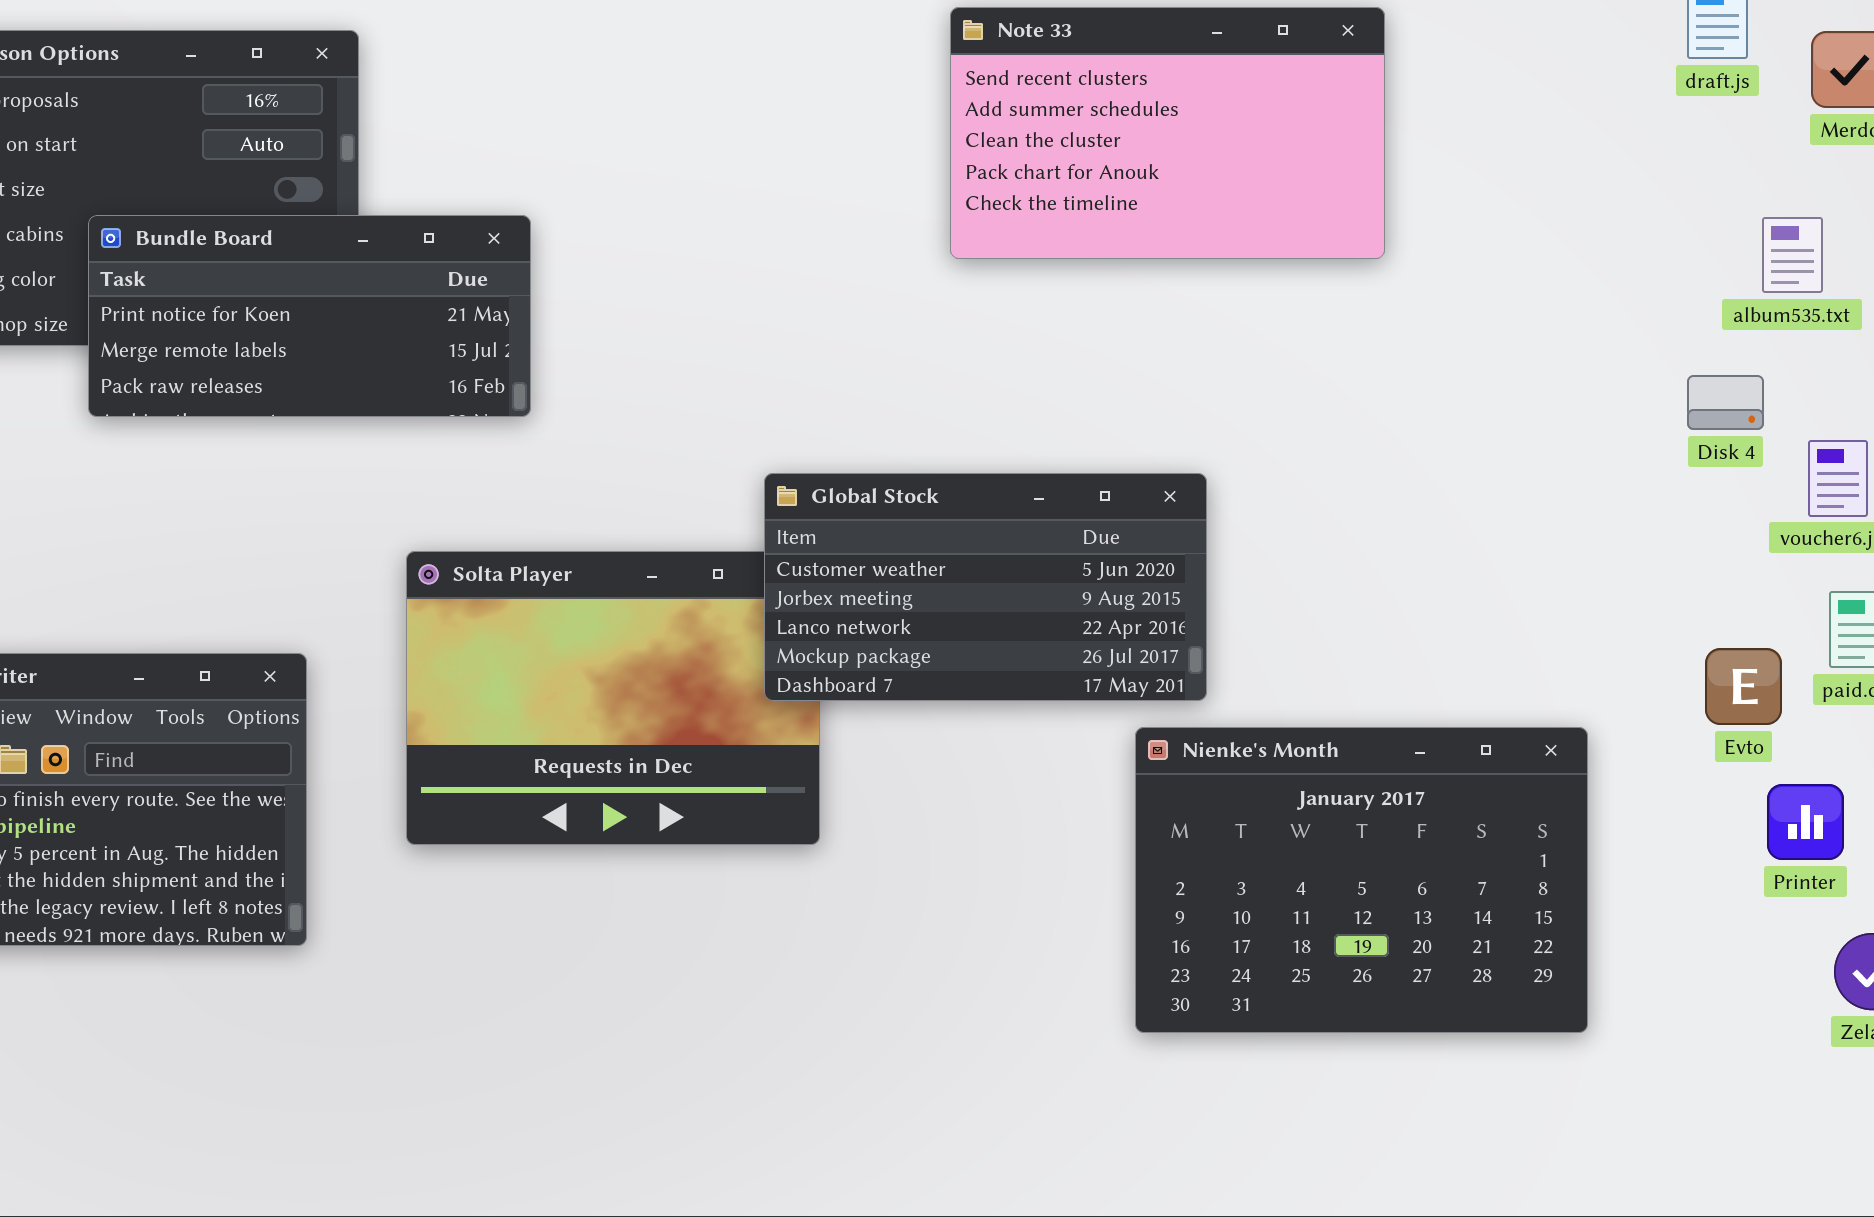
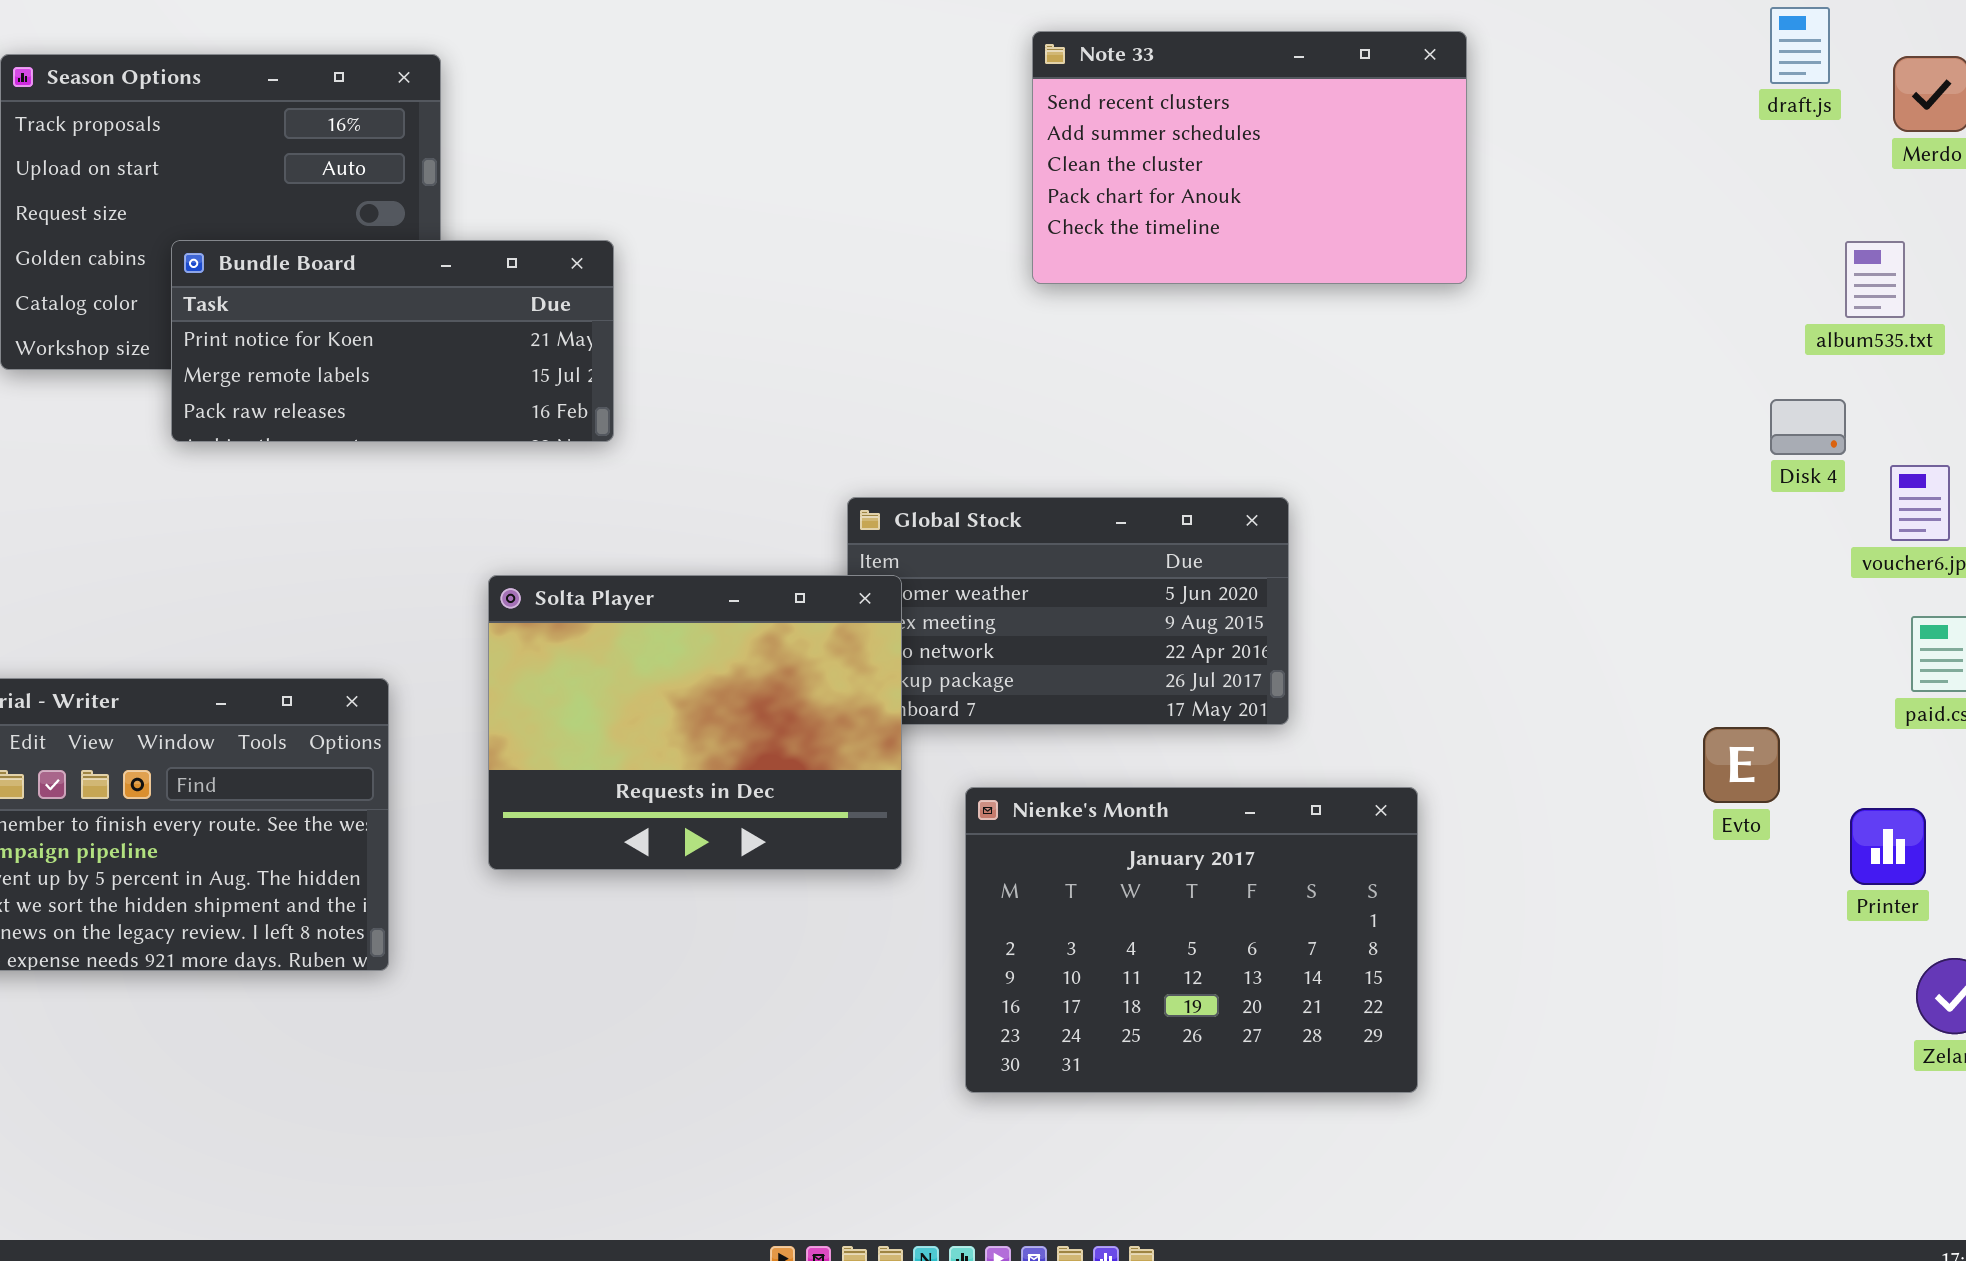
Solta Player: [406,551,820,845] -> [488,575,902,870], raised
Evto: [1705,648,1782,725] -> [1703,727,1780,803], moved
Nienke's Month: [1135,727,1588,1033] -> [965,787,1418,1093], moved

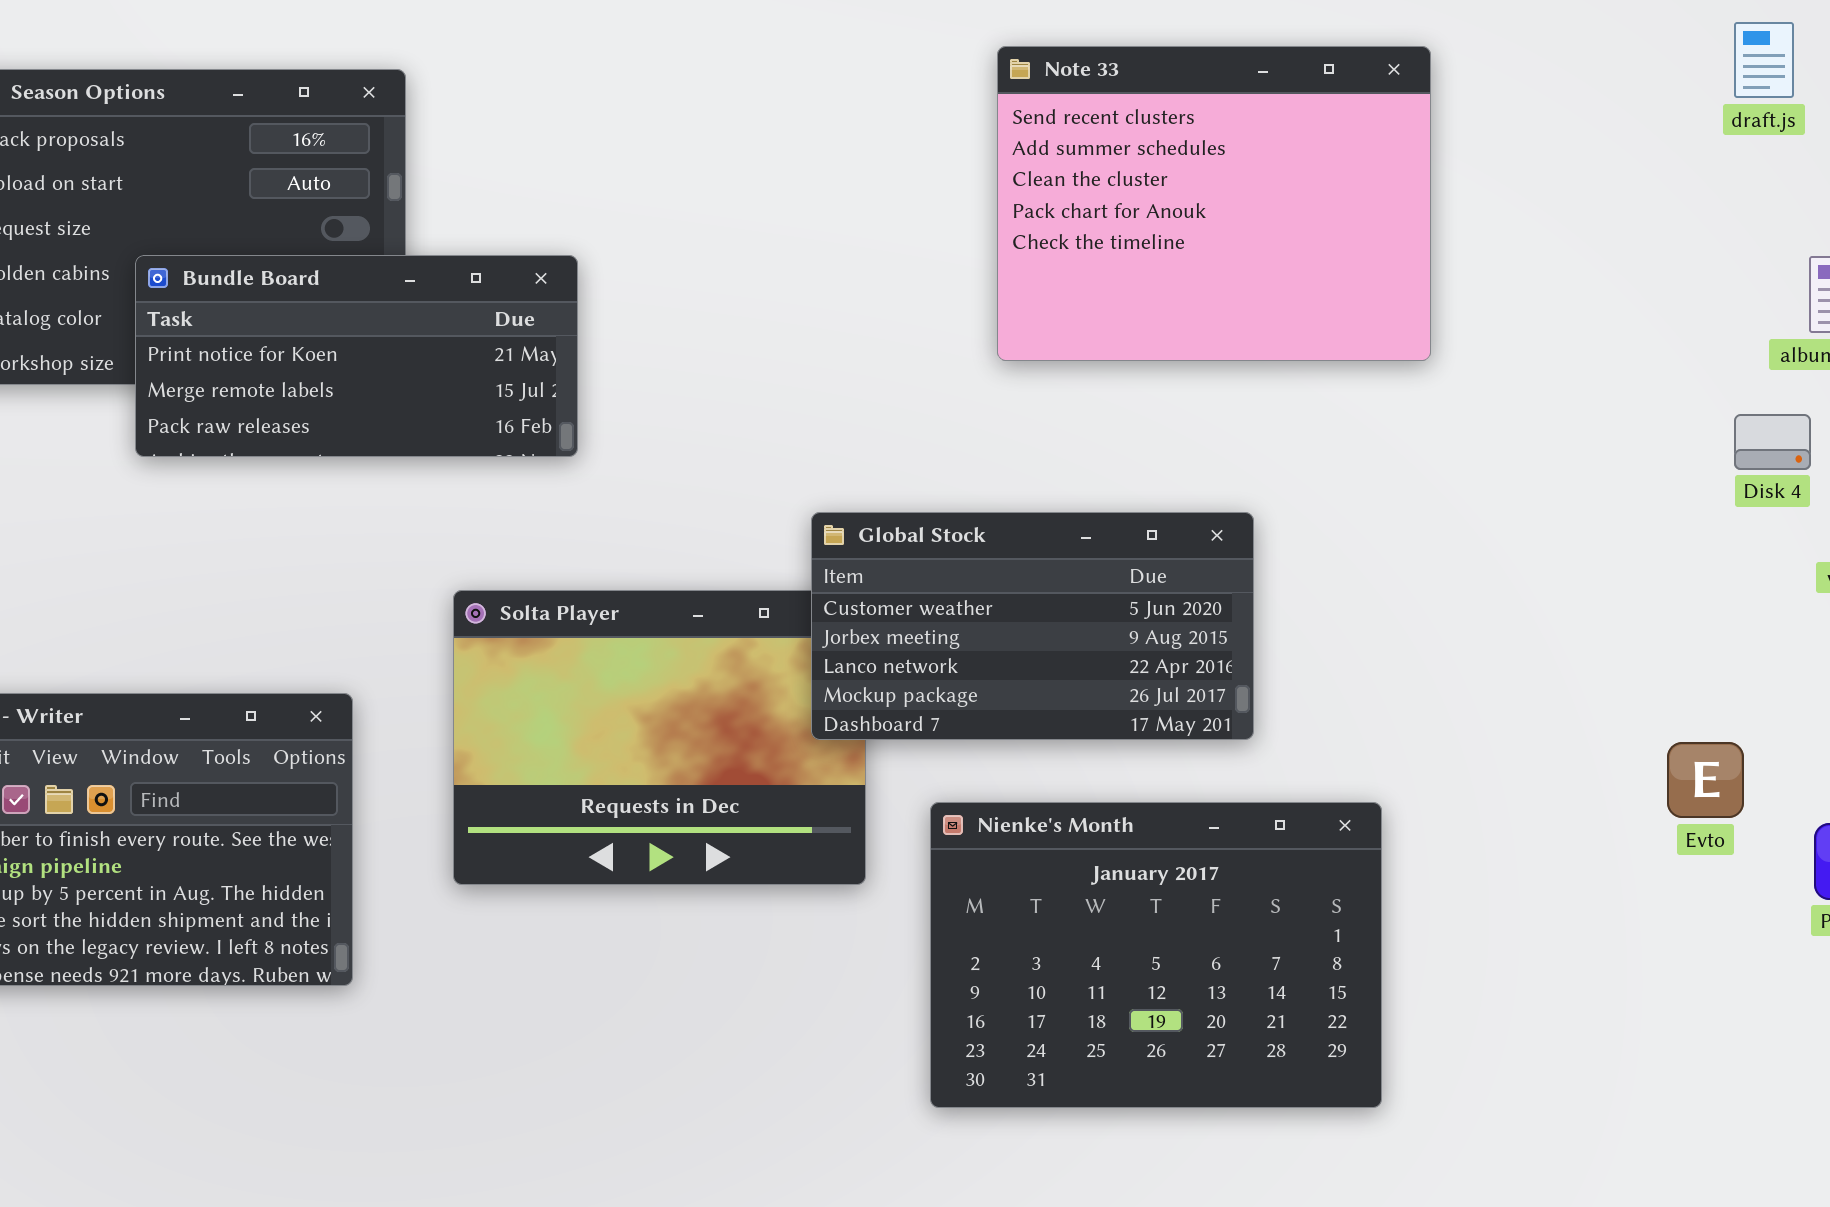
Note 33: [1032,31,1467,284] -> [997,46,1431,361], resized
Global Stock: [847,497,1289,725] -> [811,512,1254,740], raised

